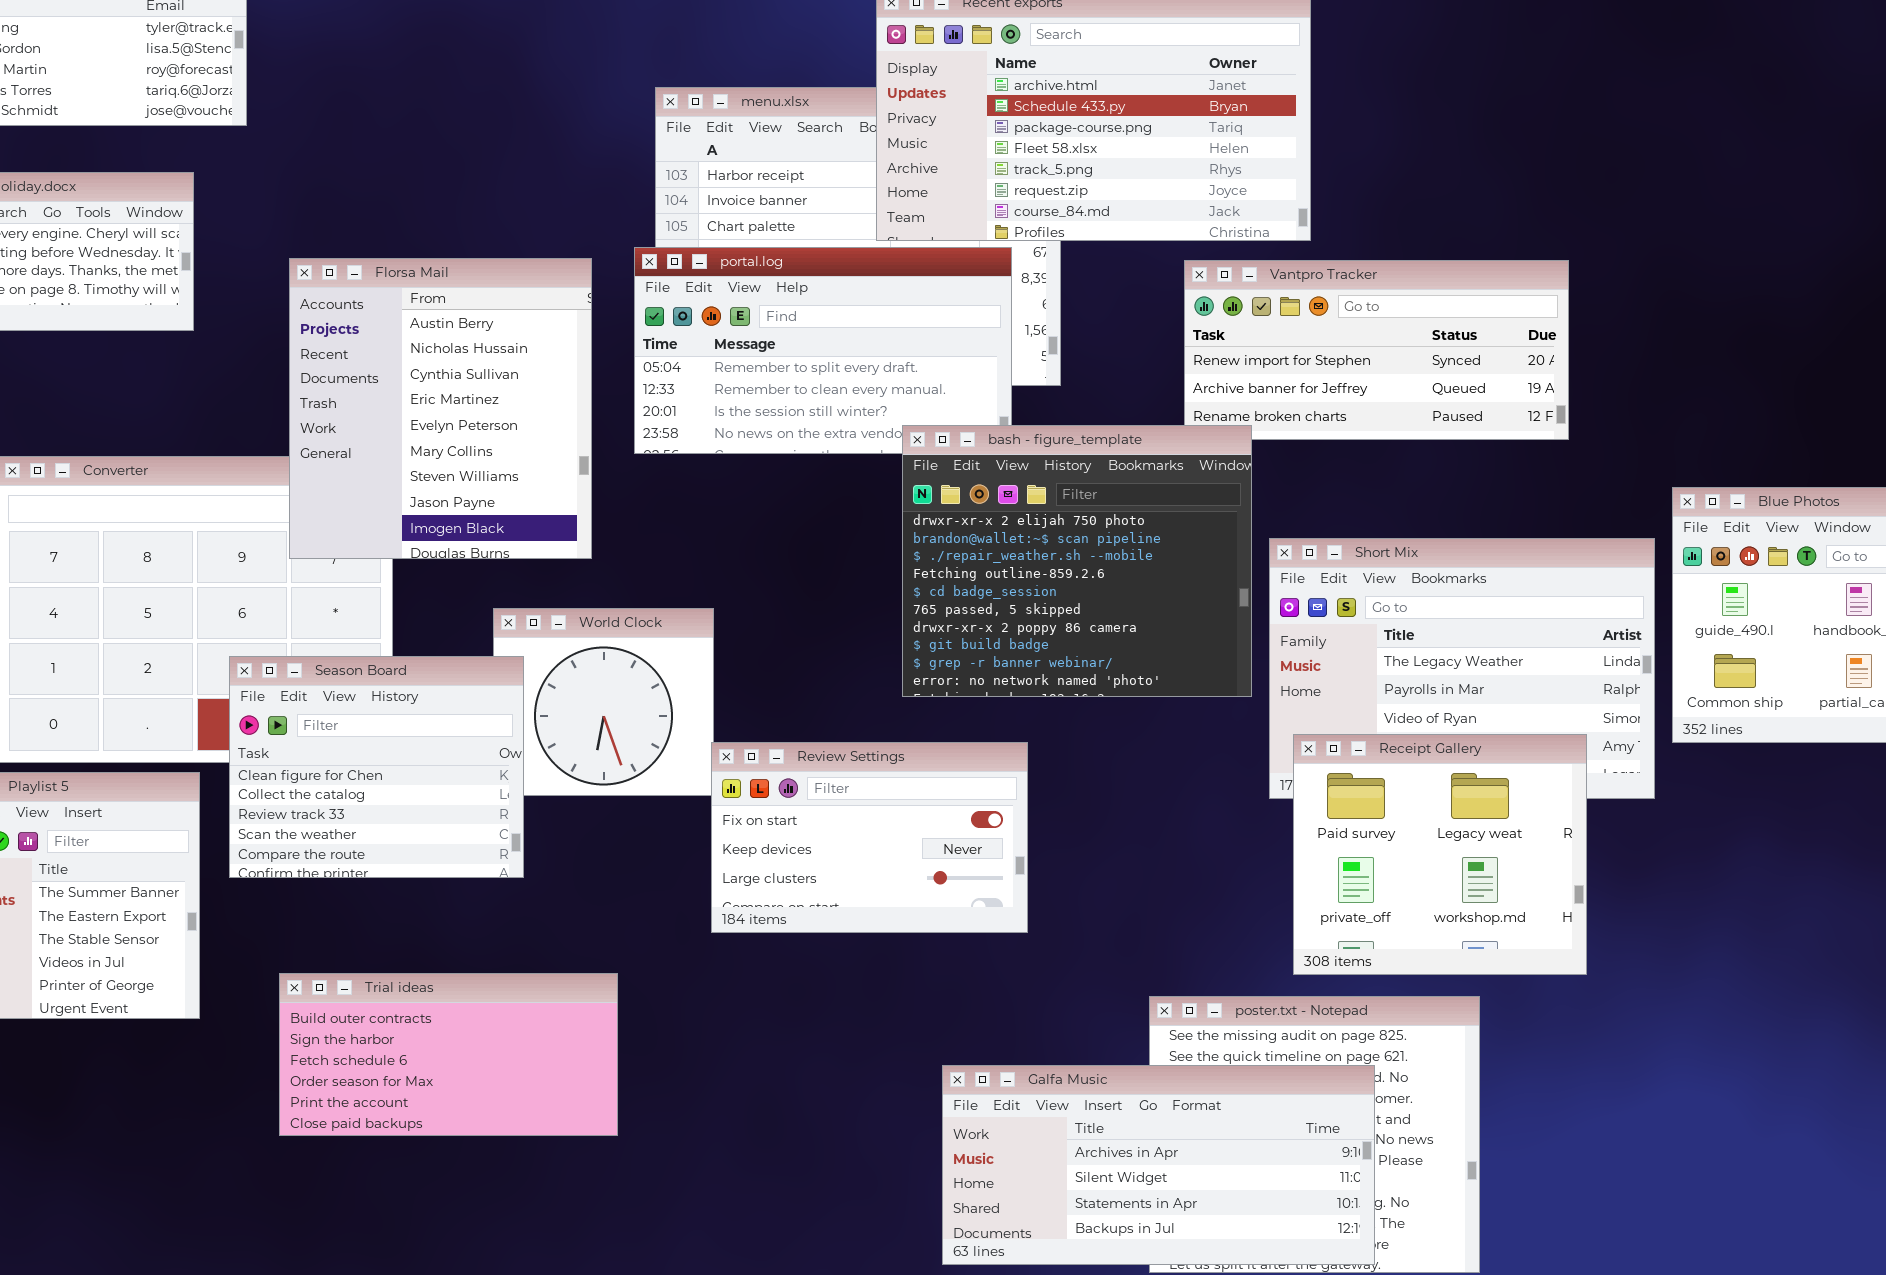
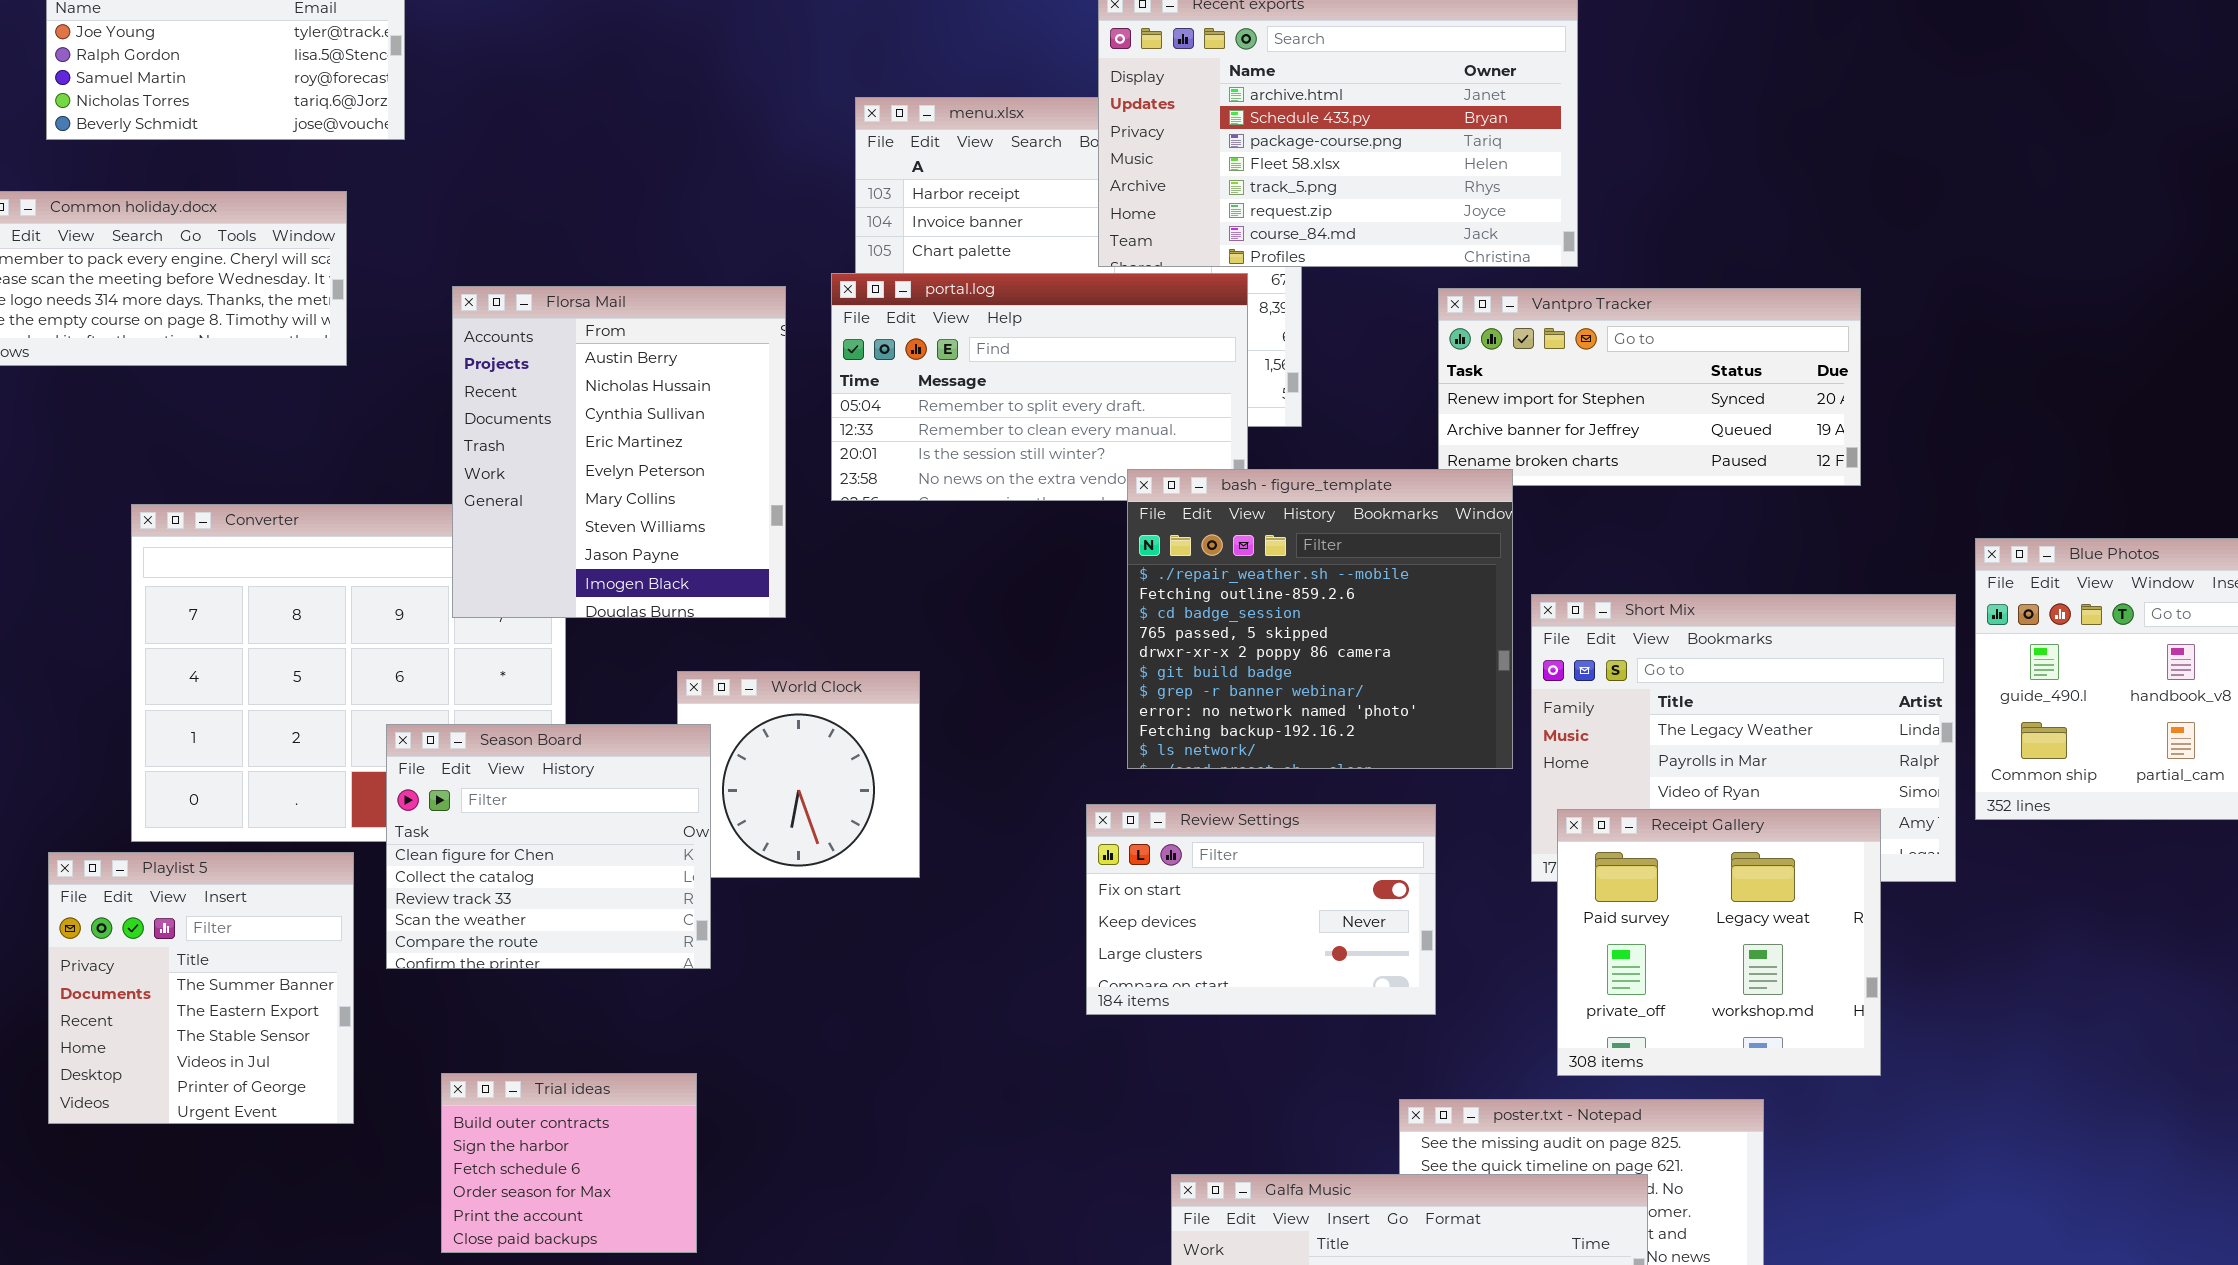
bash - figure_template: [902,425,1252,697] -> [1127,469,1513,769], scrolled down 2 rows
Review Settings: [711,742,1028,933] -> [1086,804,1436,1015], moved
Trial ideas: [279,973,618,1136] -> [441,1073,697,1253], resized

